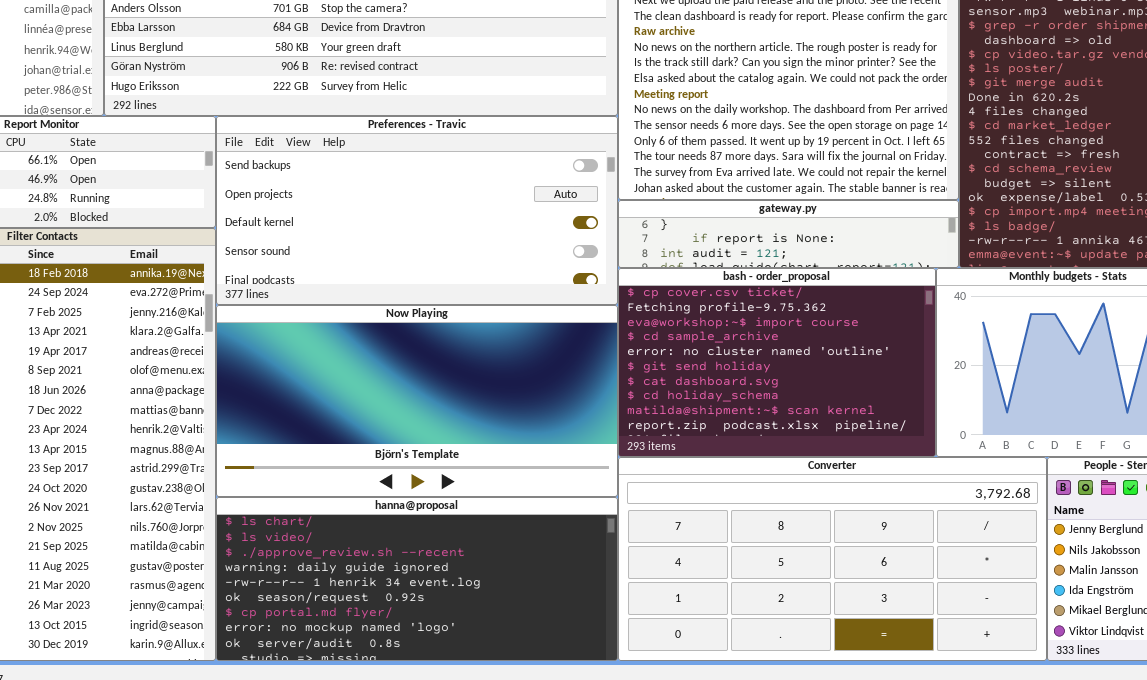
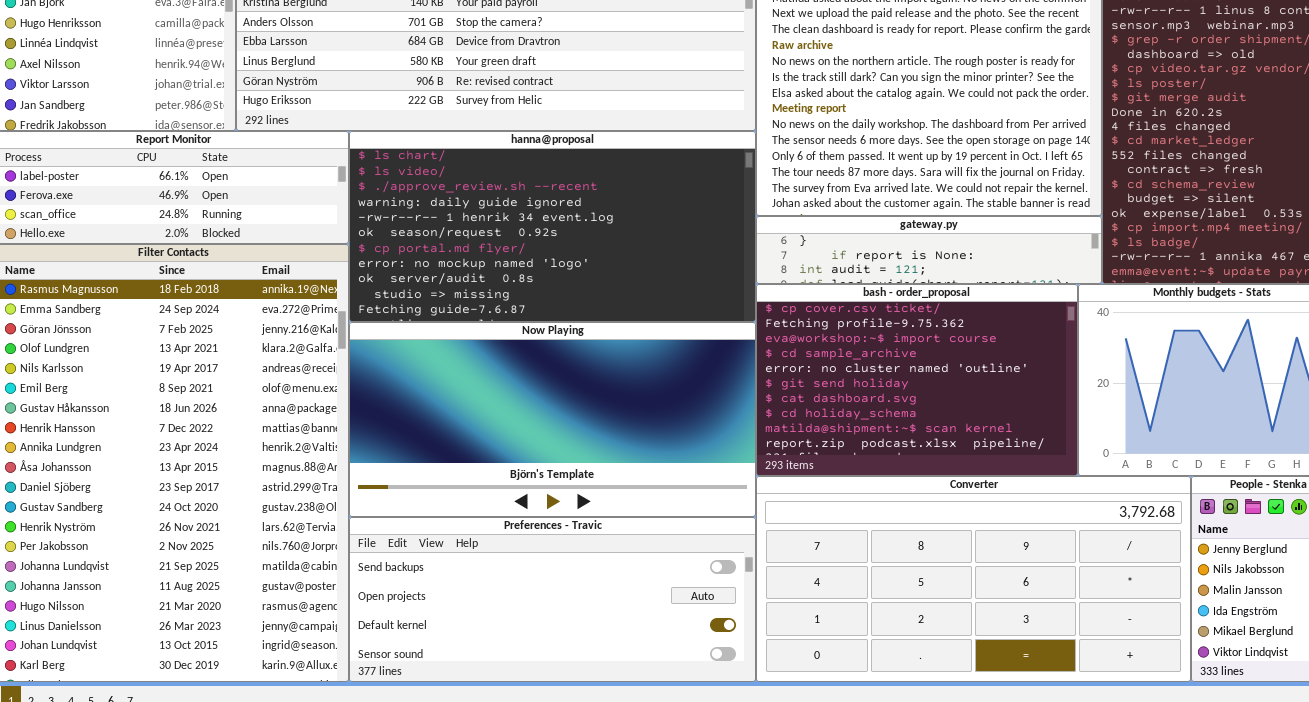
Preferences - Travic: [216,116,618,305] -> [349,517,756,682], moved, resized
hanna@proposal: [216,497,618,661] -> [349,131,756,322], moved, resized

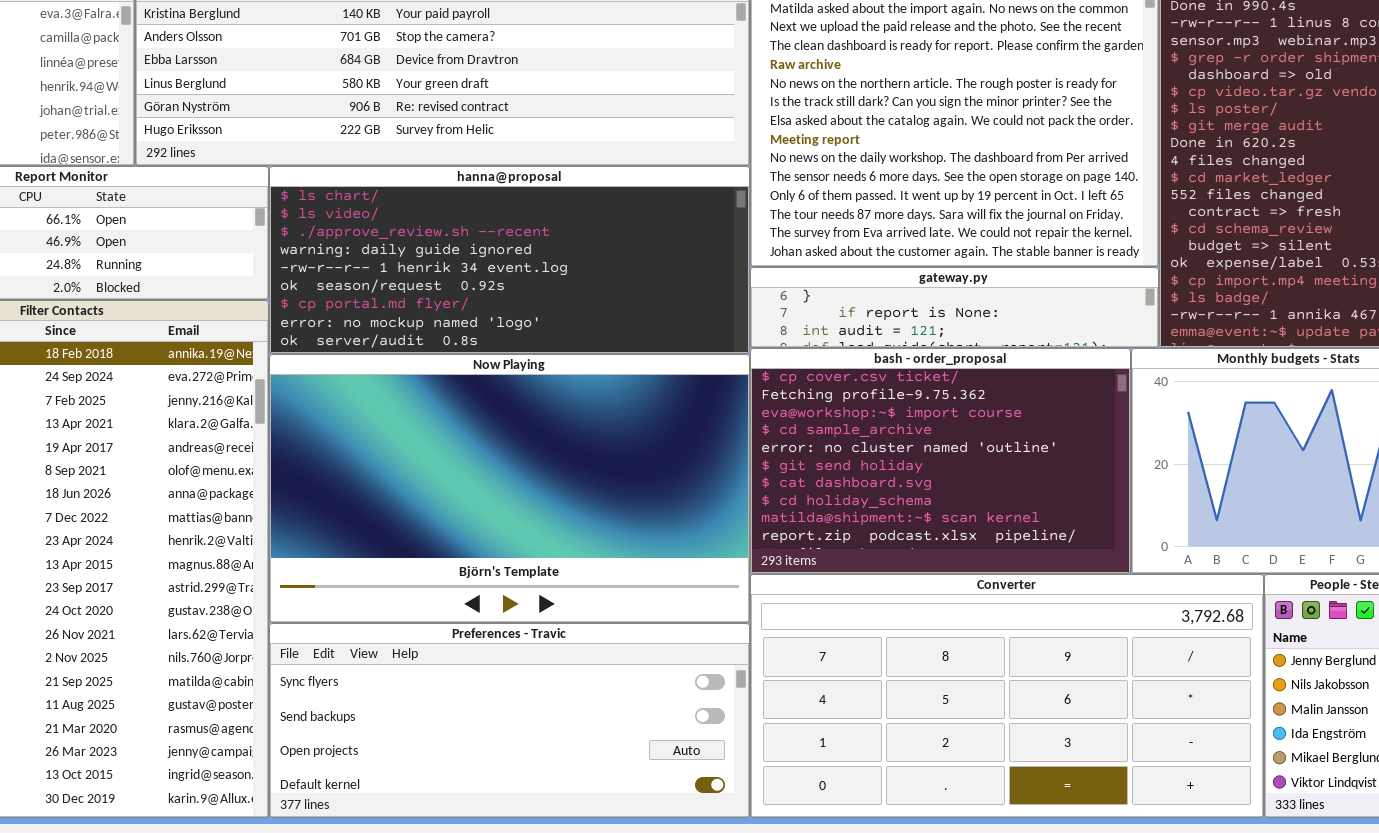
hanna@proposal: [349,131,756,322] -> [269,166,750,354], resized
Now Playing: [349,322,756,517] -> [269,354,750,623], resized
Preferences - Travic: [349,517,756,682] -> [269,623,750,818], scrolled up 1 row

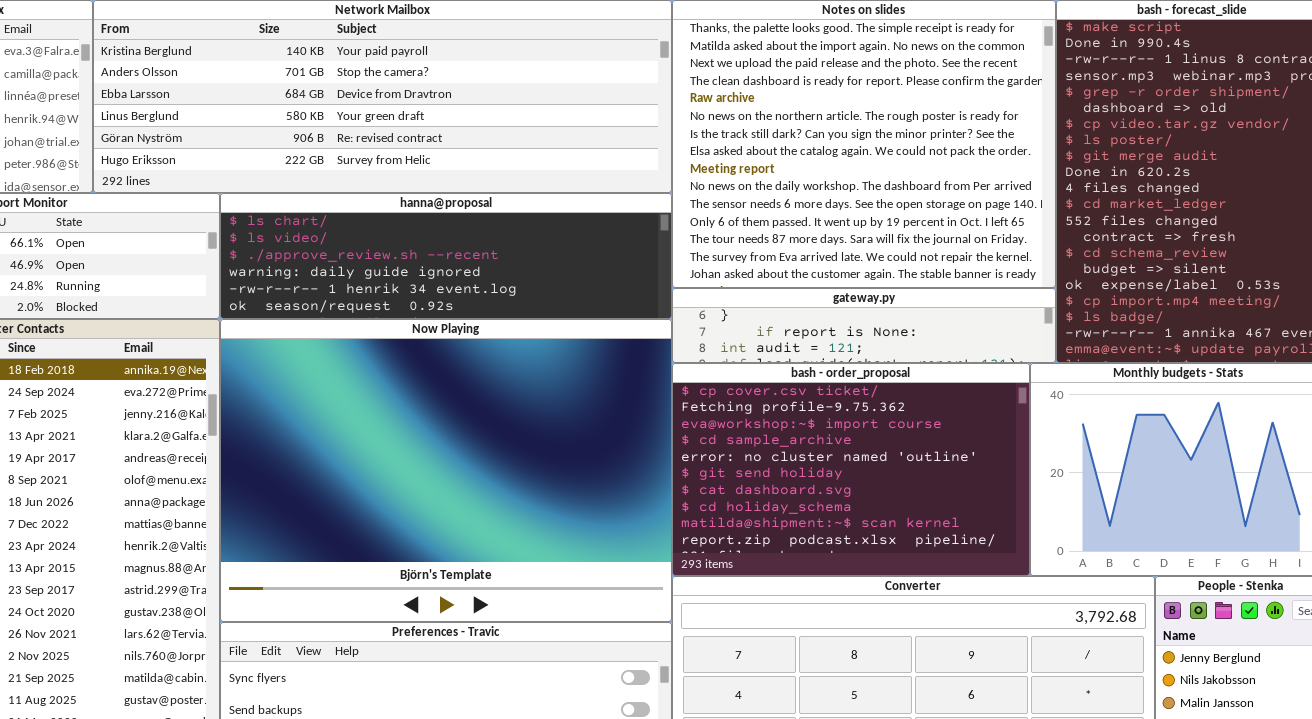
hanna@proposal: [269,166,750,354] -> [220,193,672,319], resized
Now Playing: [269,354,750,623] -> [220,319,672,622], resized

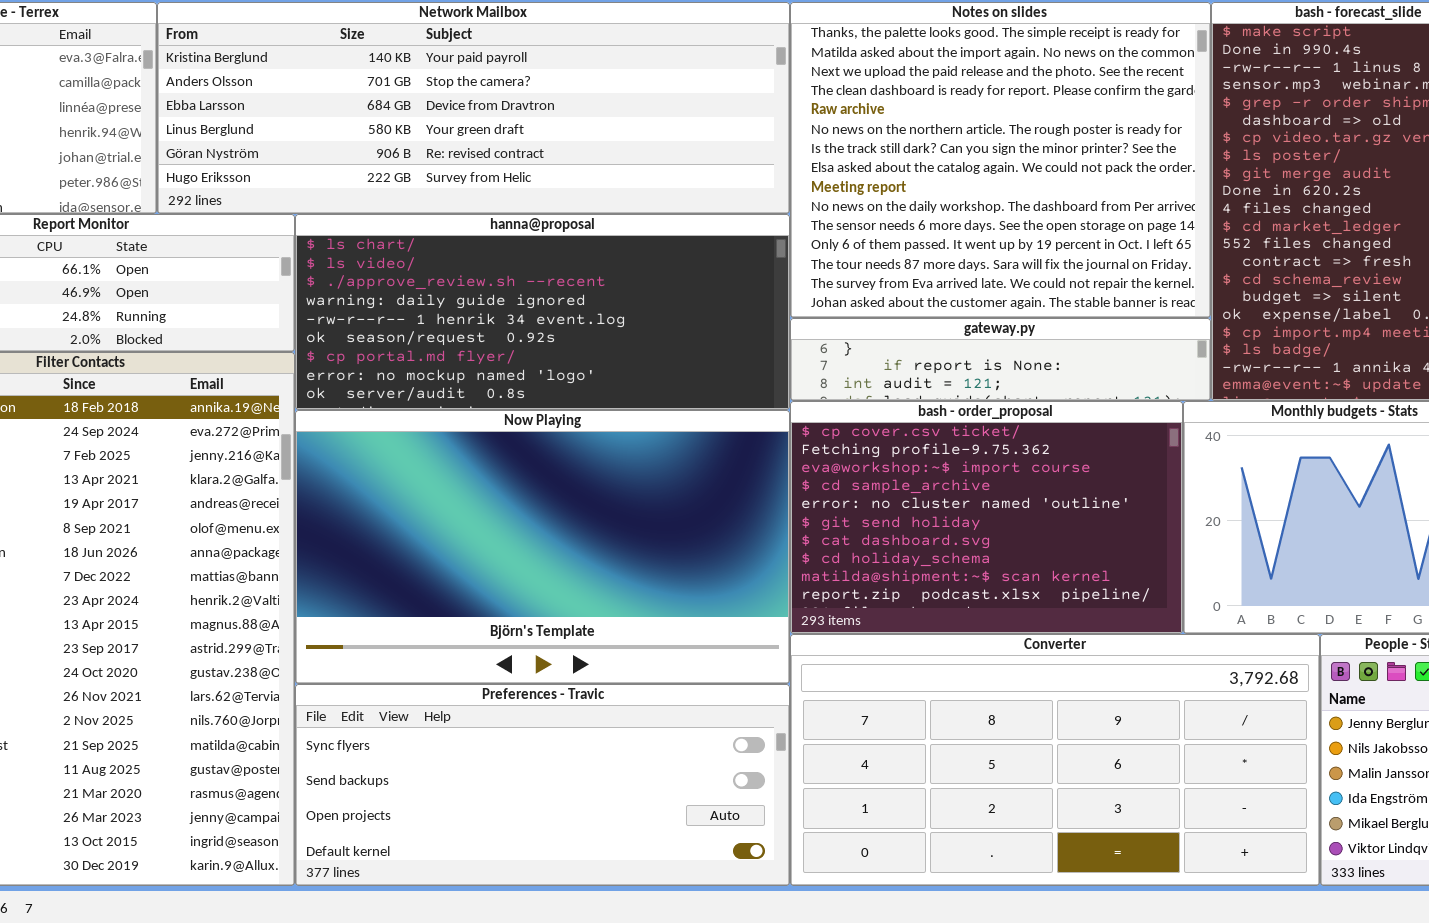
hanna@proposal: [220,193,672,319] -> [295,214,790,410], resized
Now Playing: [220,319,672,622] -> [295,410,790,684], resized

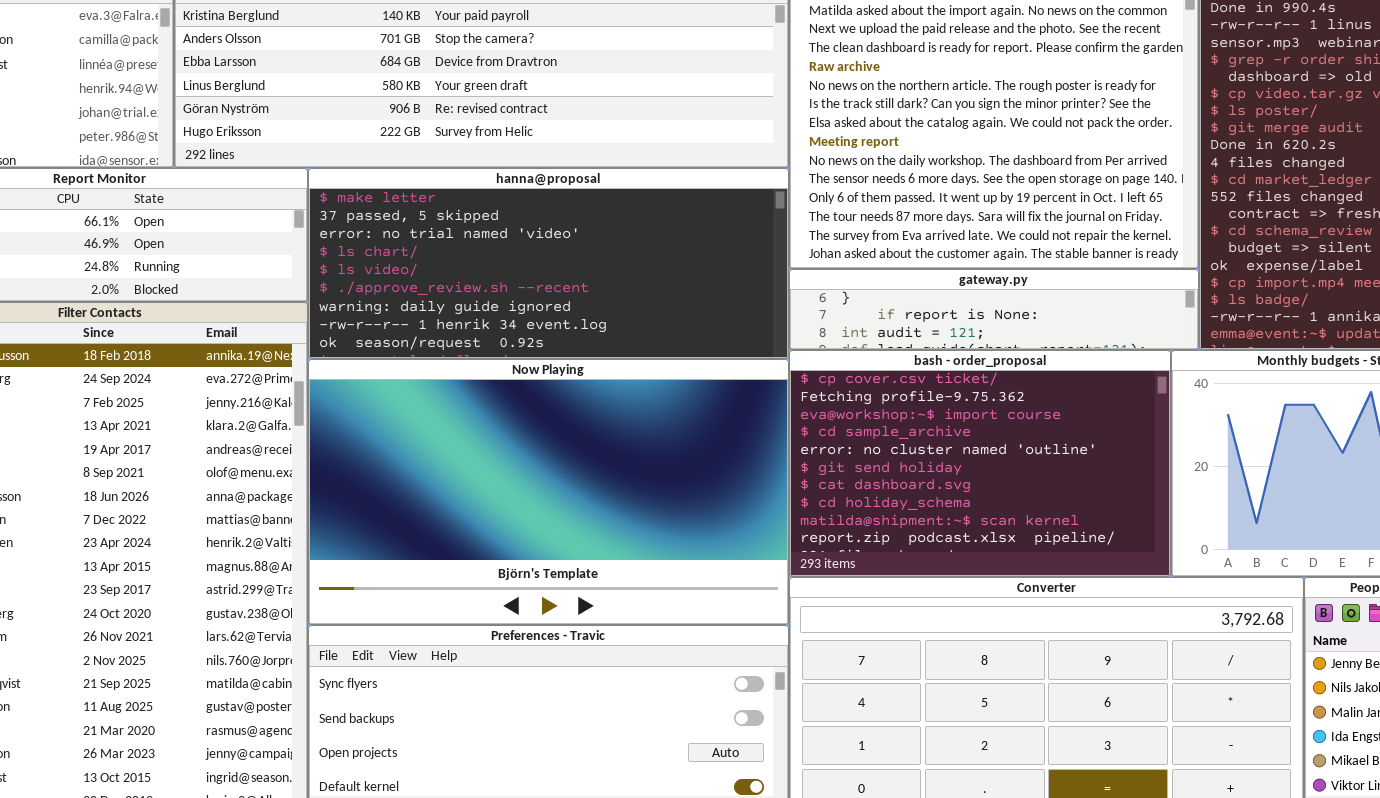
hanna@proposal: [295,214,790,410] -> [308,168,789,359], scrolled up 3 rows

